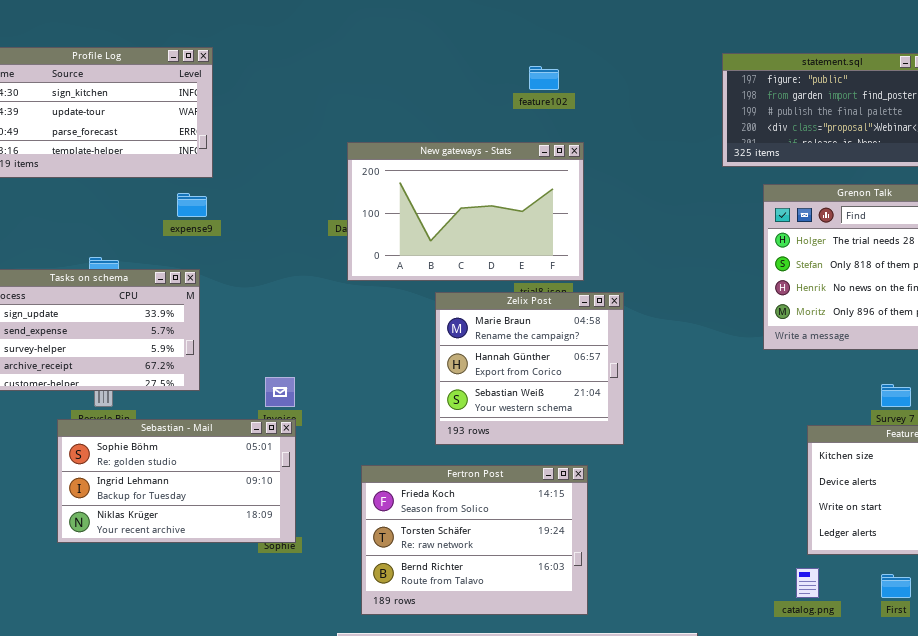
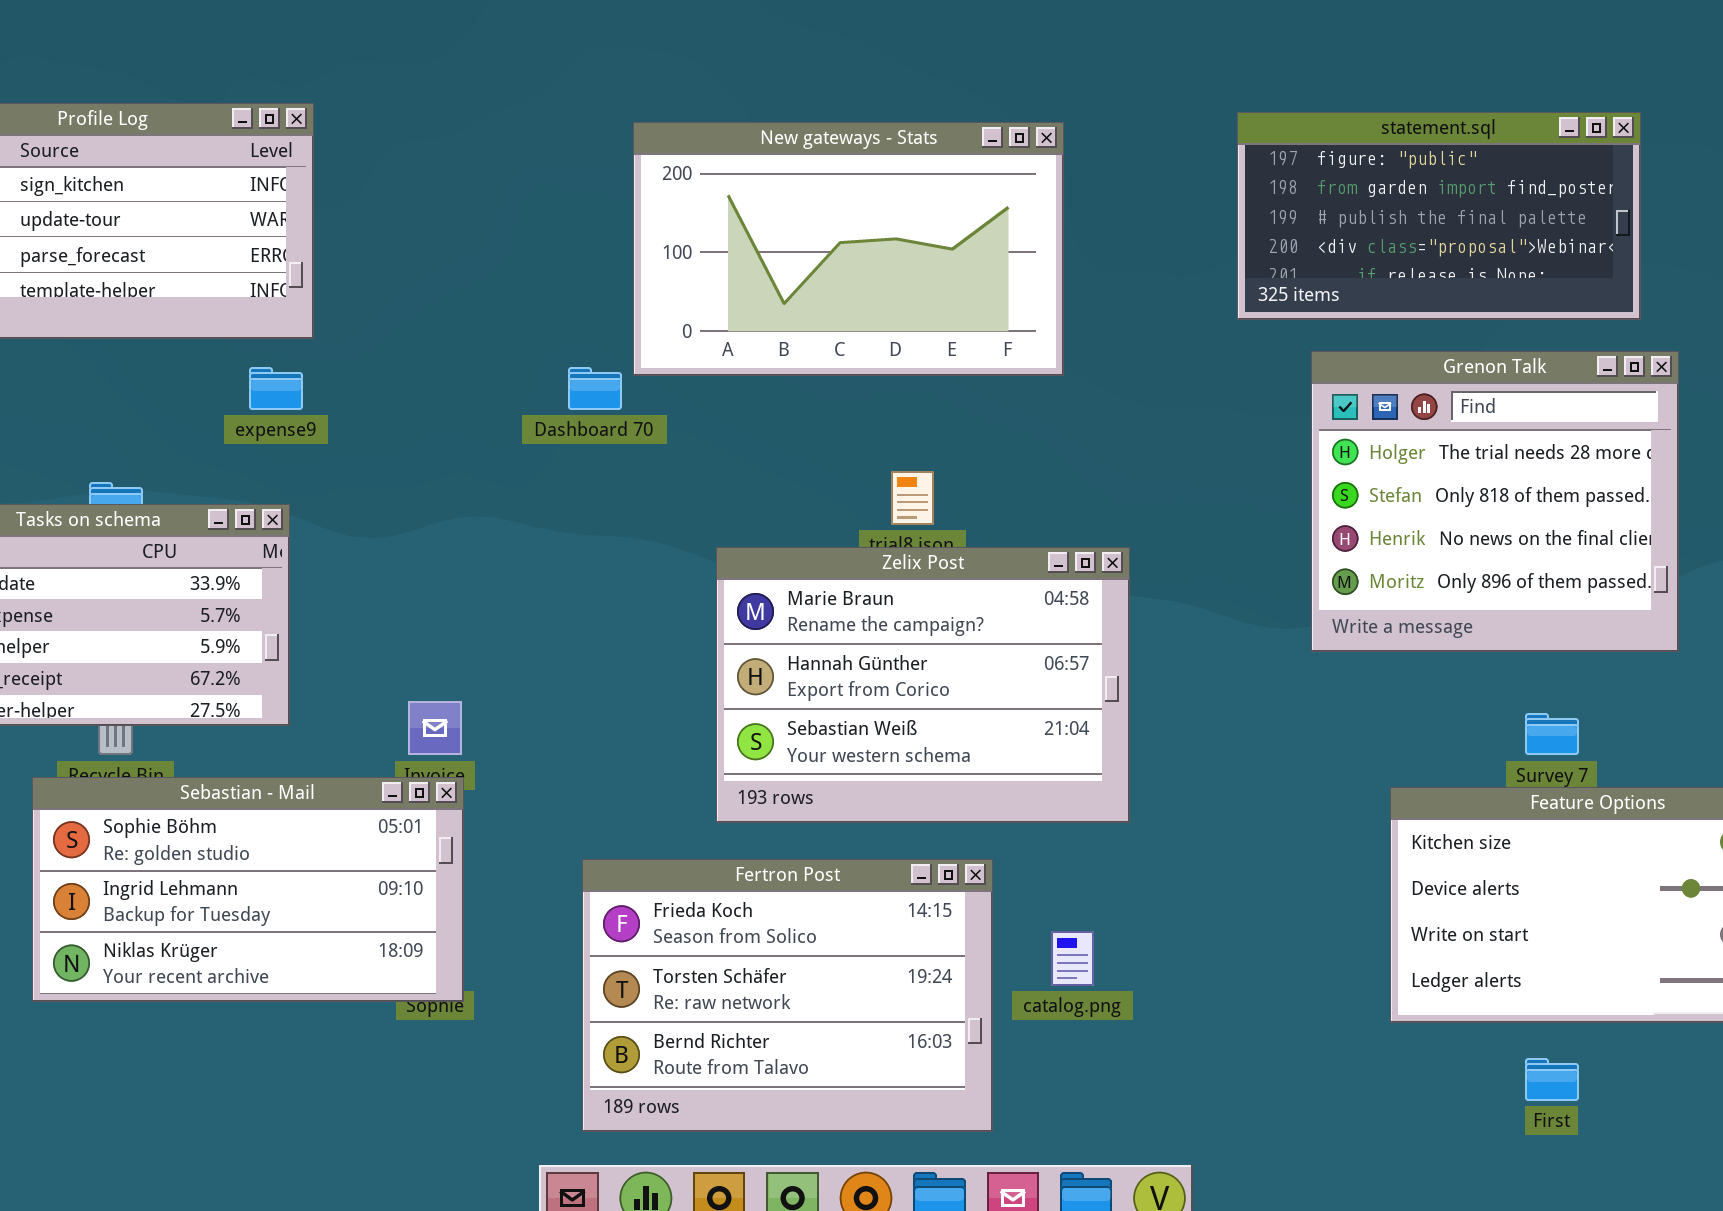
New gateways - Stats: [347,142,584,281] -> [633,122,1064,376], moved
Zelix Post: [435,292,624,445] -> [716,547,1130,823], resized
catalog.png: [796,568,819,598] -> [1051,931,1094,986], moved

